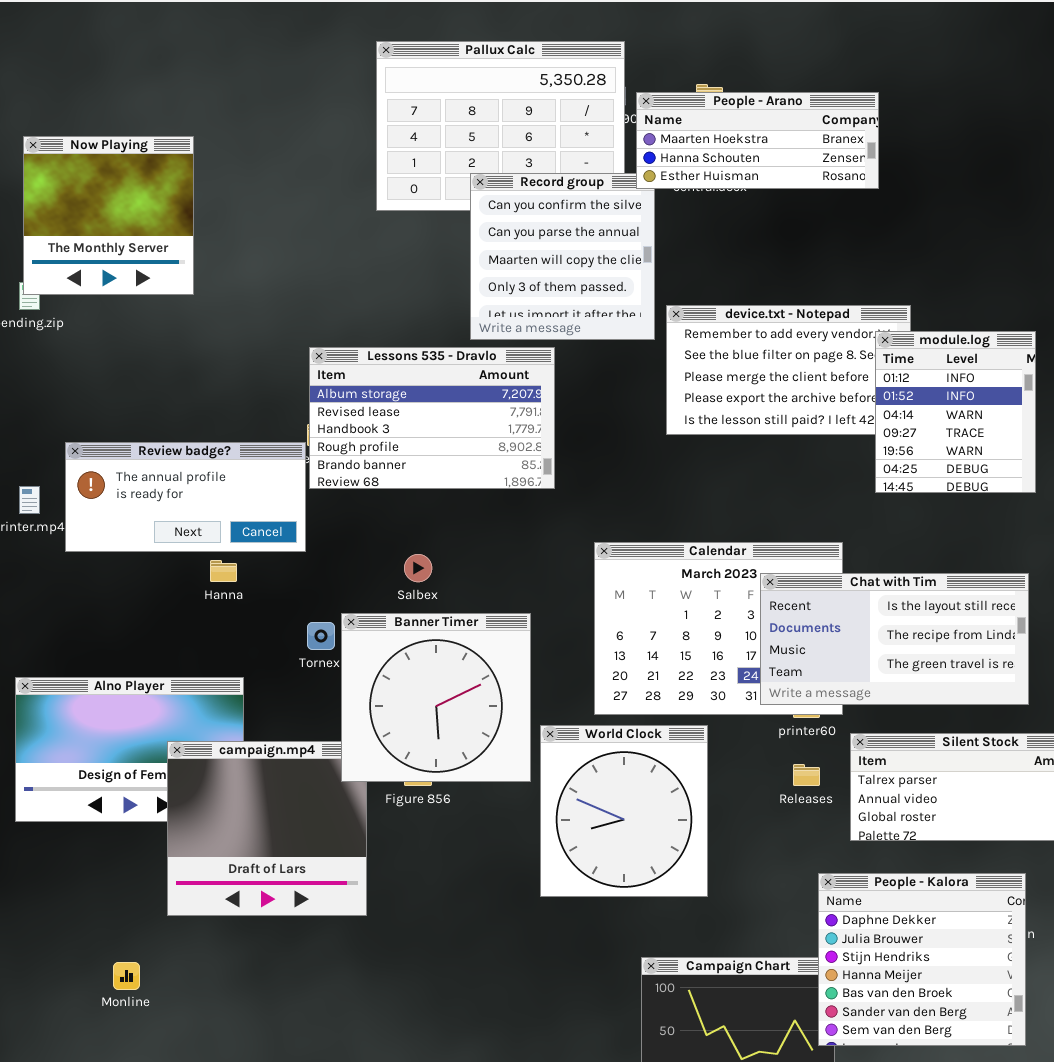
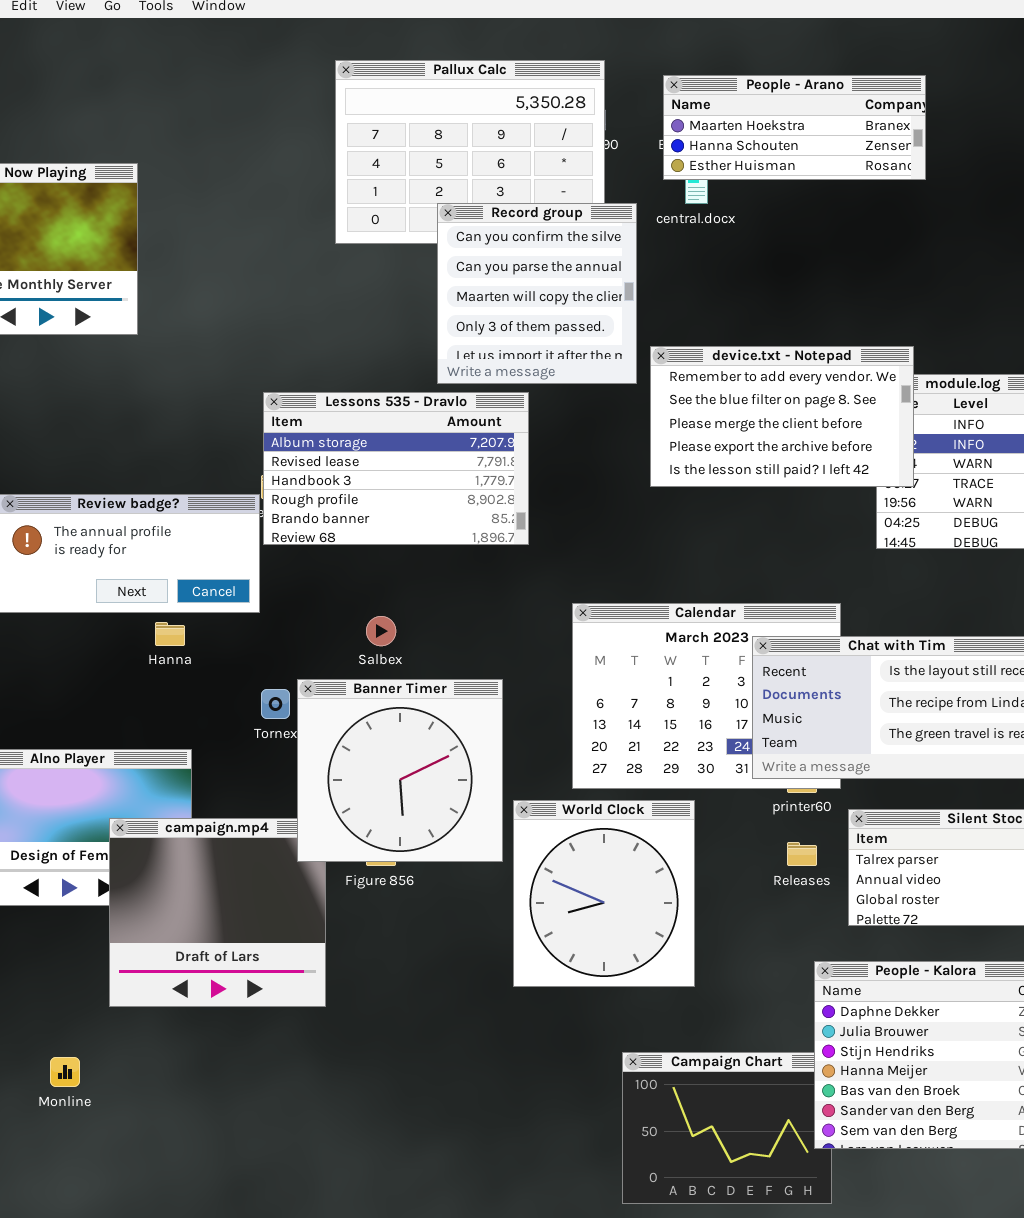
People - Arano: [636,92,879,189] -> [663,75,926,180], moved
device.txt - Notepad: [666,305,911,435] -> [650,346,914,487], raised

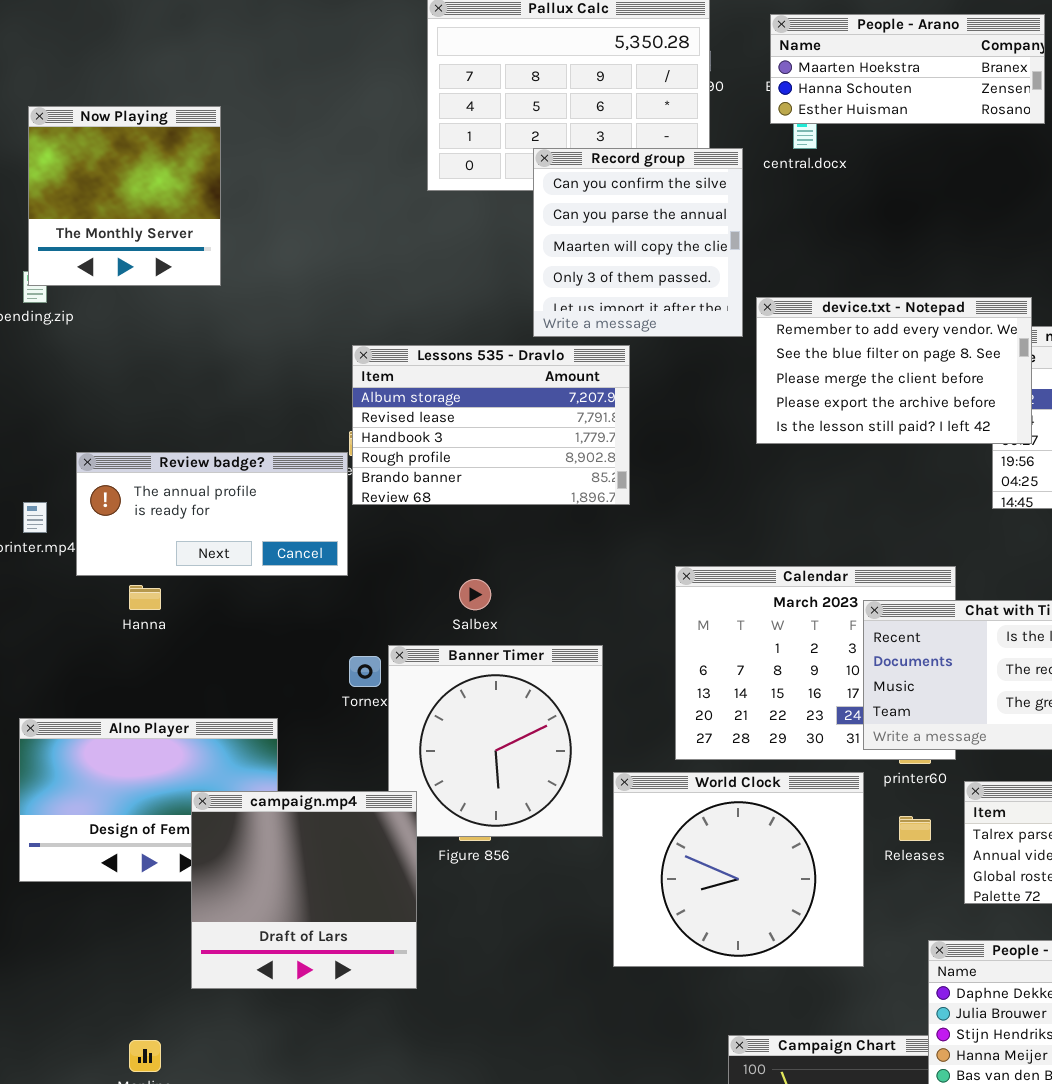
Hanna: [155,622,185,646] -> [129,585,161,610], moved
World Clock: [513,800,695,987] -> [613,772,864,967], resized
campaign.mp4: [109,818,326,1007] -> [191,791,417,989], raised

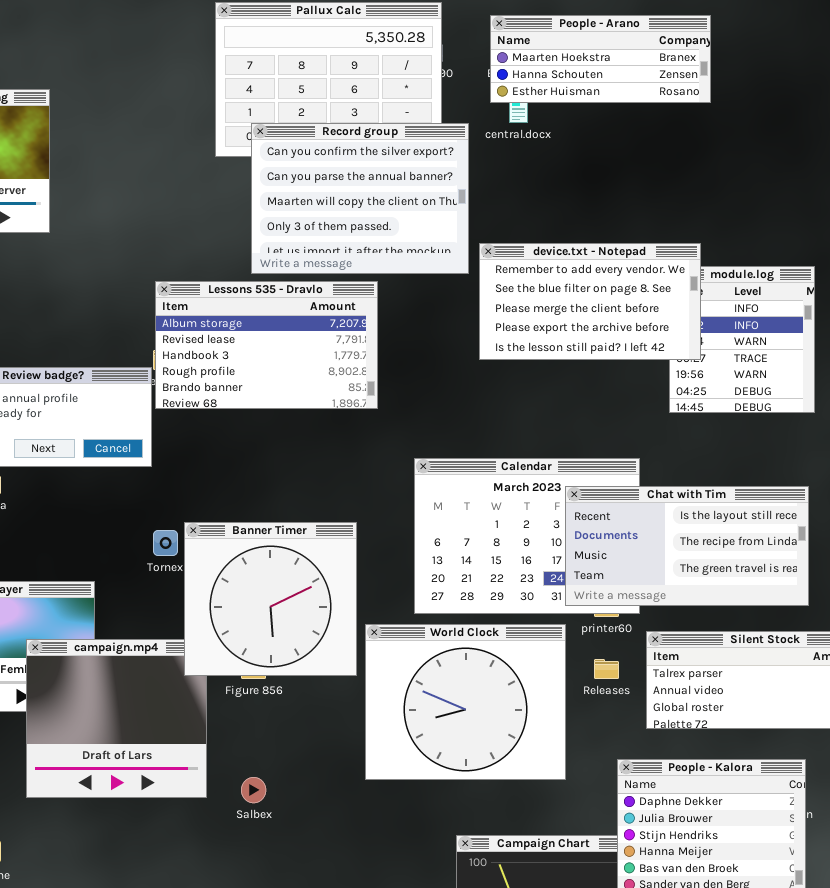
Record group: [533,148,743,337] -> [251,123,469,274], resized
Salbex: [459,579,491,610] -> [241,777,266,803], moved
Banner Timer: [388,645,603,837] -> [184,522,357,676], raised

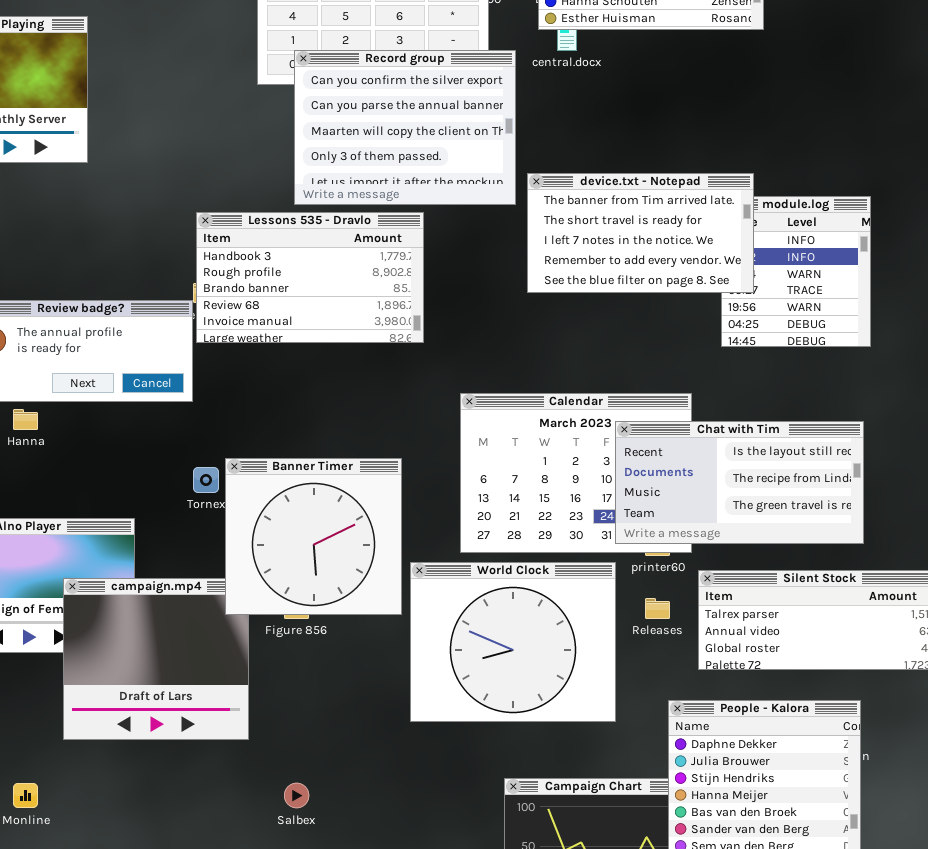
device.txt - Notepad: [479,243,701,360] -> [527,173,754,293], scrolled up 3 rows
Lessons 535 - Dravlo: [155,281,378,409] -> [196,212,424,343], scrolled down 2 rows
Salbex: [241,777,266,803] -> [284,783,309,808], moved

